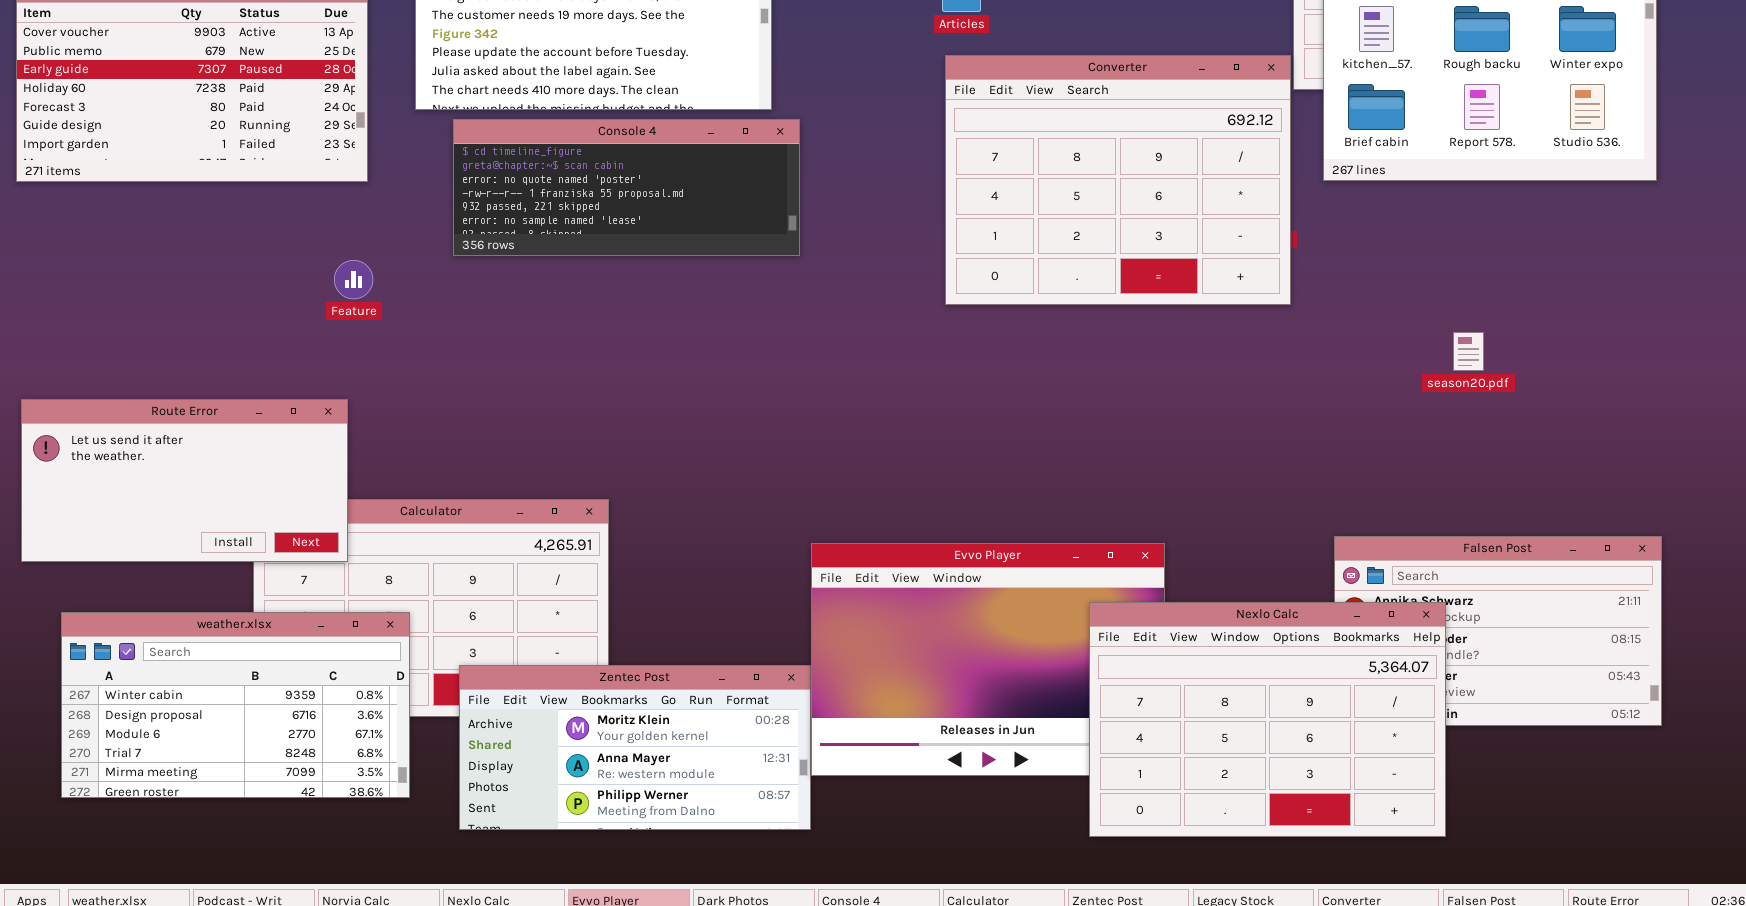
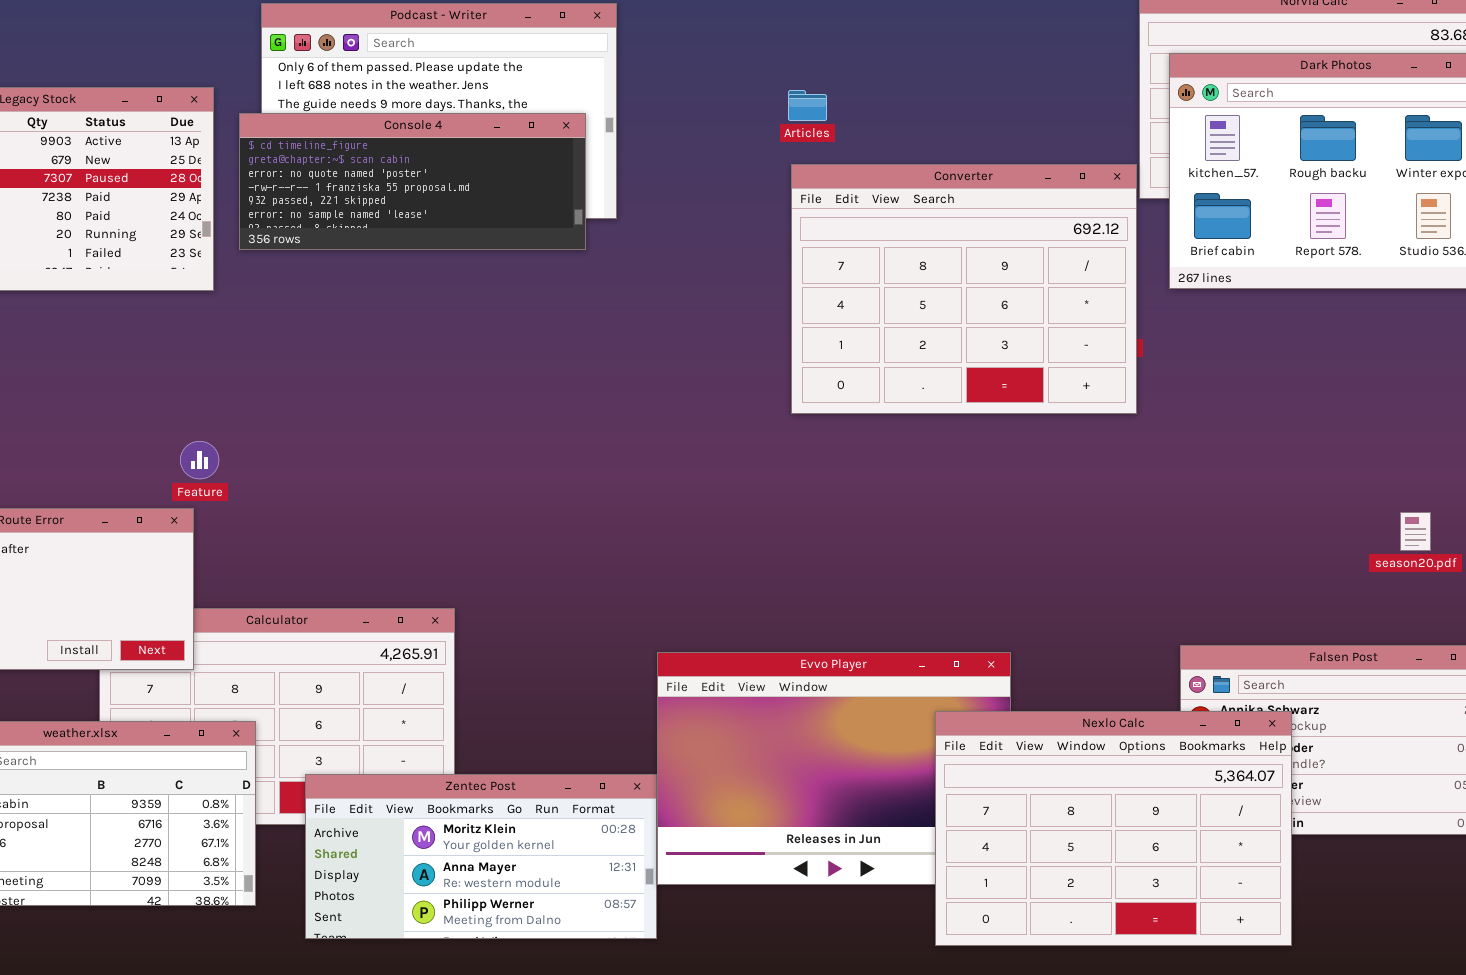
Console 4: [453,119,800,256] -> [239,113,586,250], moved
Feature: [334,260,373,299] -> [180,441,219,479], moved
season20.pdf: [1453,332,1484,371] -> [1400,512,1431,551], moved

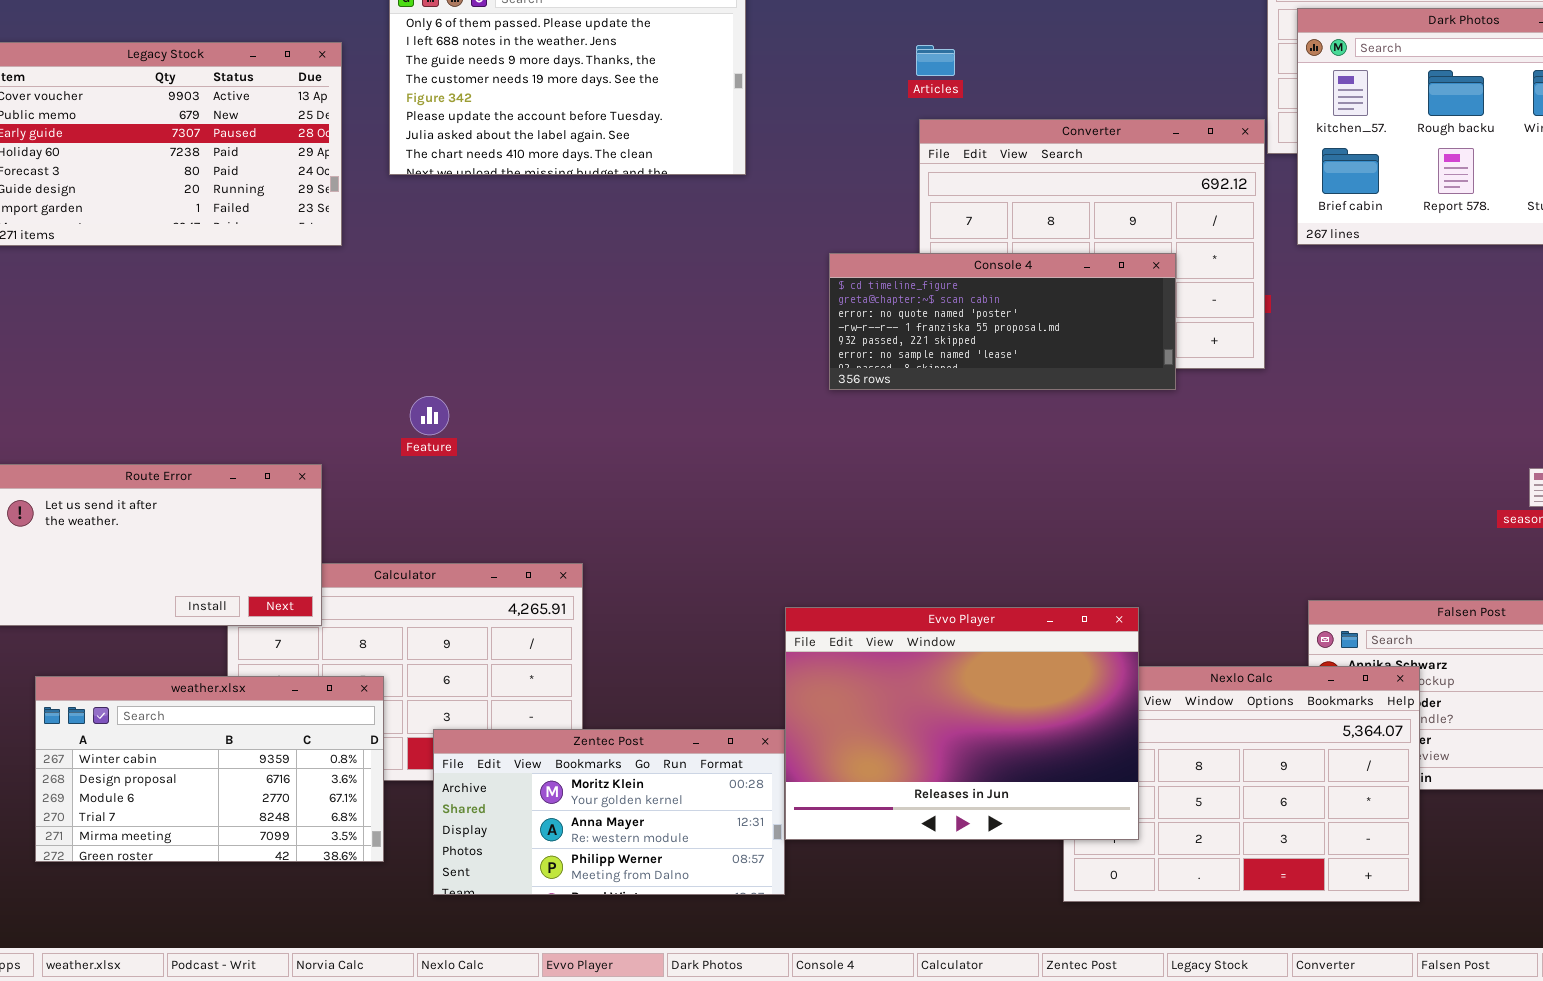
Console 4: [239,113,586,250] -> [829,253,1176,390], moved
Feature: [180,441,219,479] -> [410,396,449,435], moved
Evvo Player: [657,652,1011,885] -> [785,607,1139,840], raised

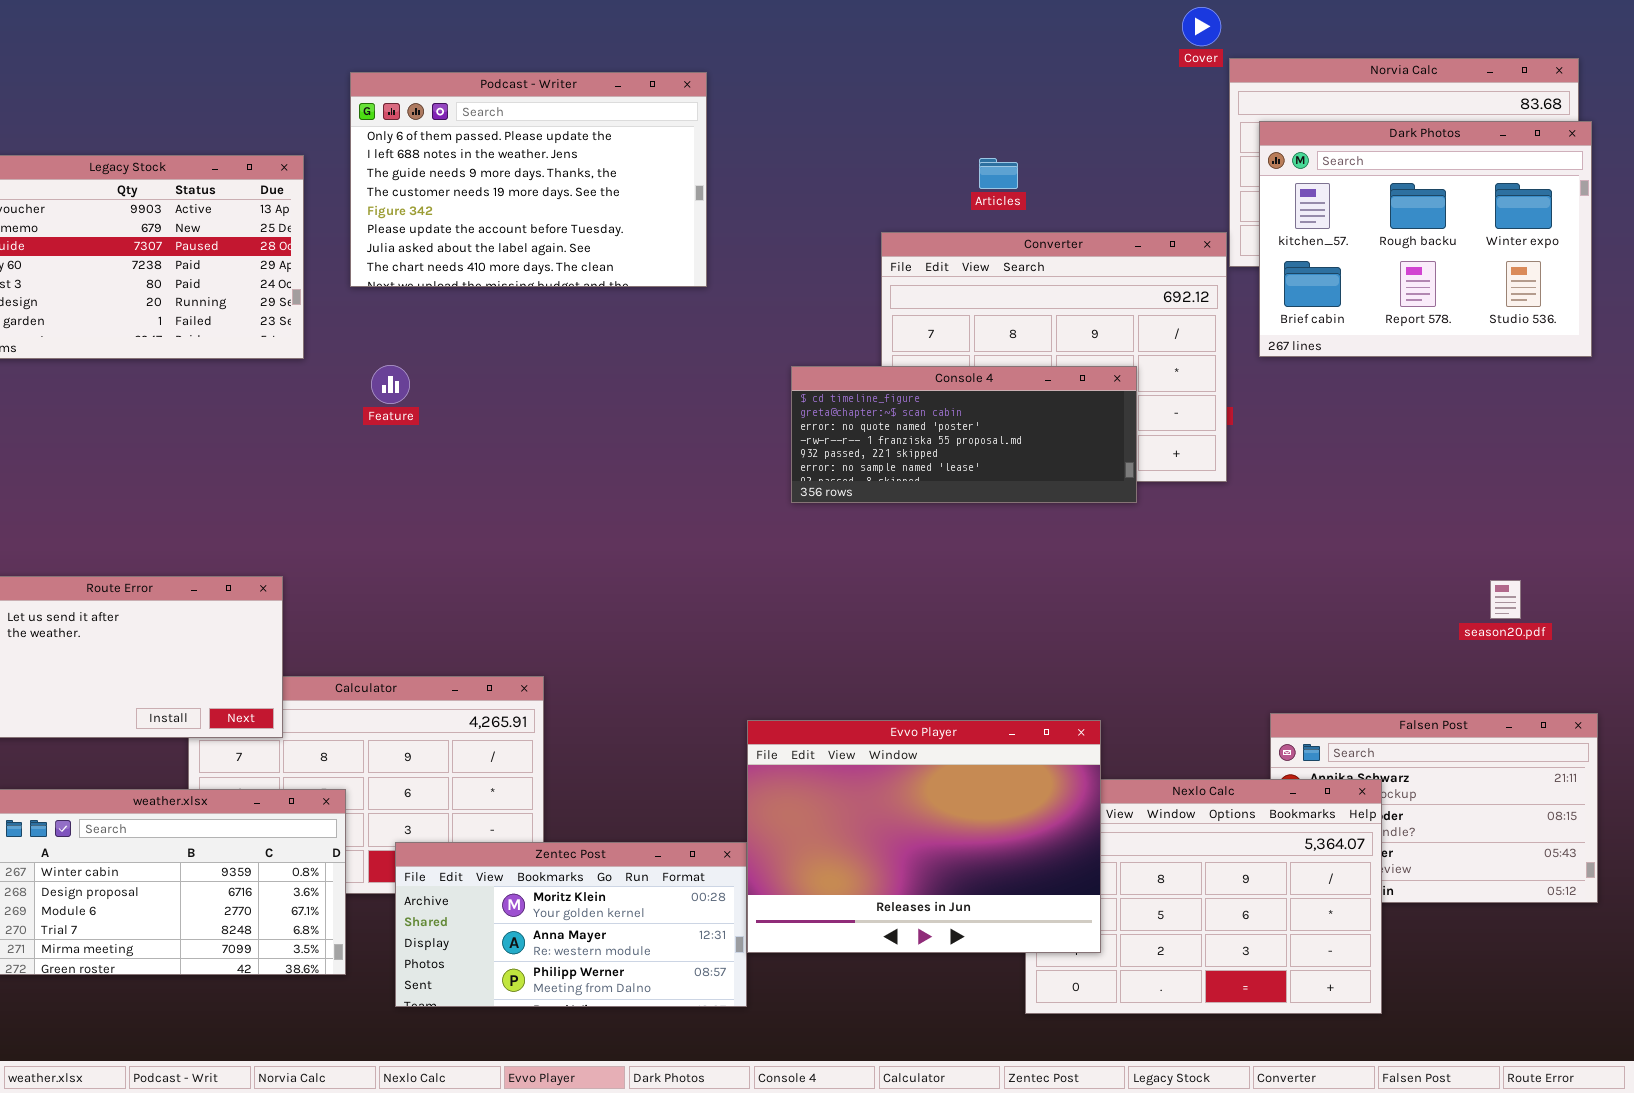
Articles: [916,45,955,76] -> [979,158,1018,189], moved
Feature: [410,396,449,435] -> [371,365,410,404], moved

